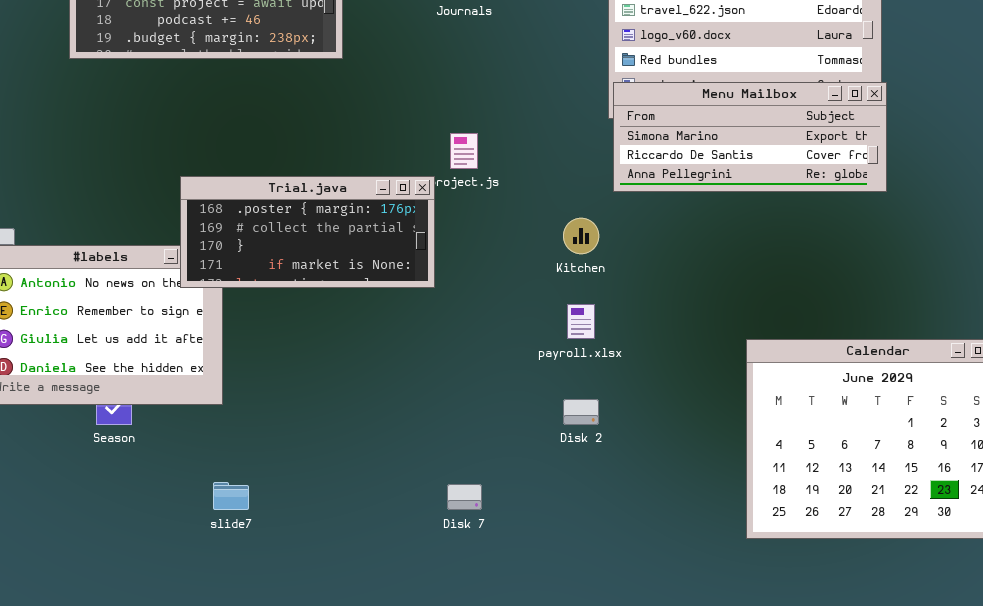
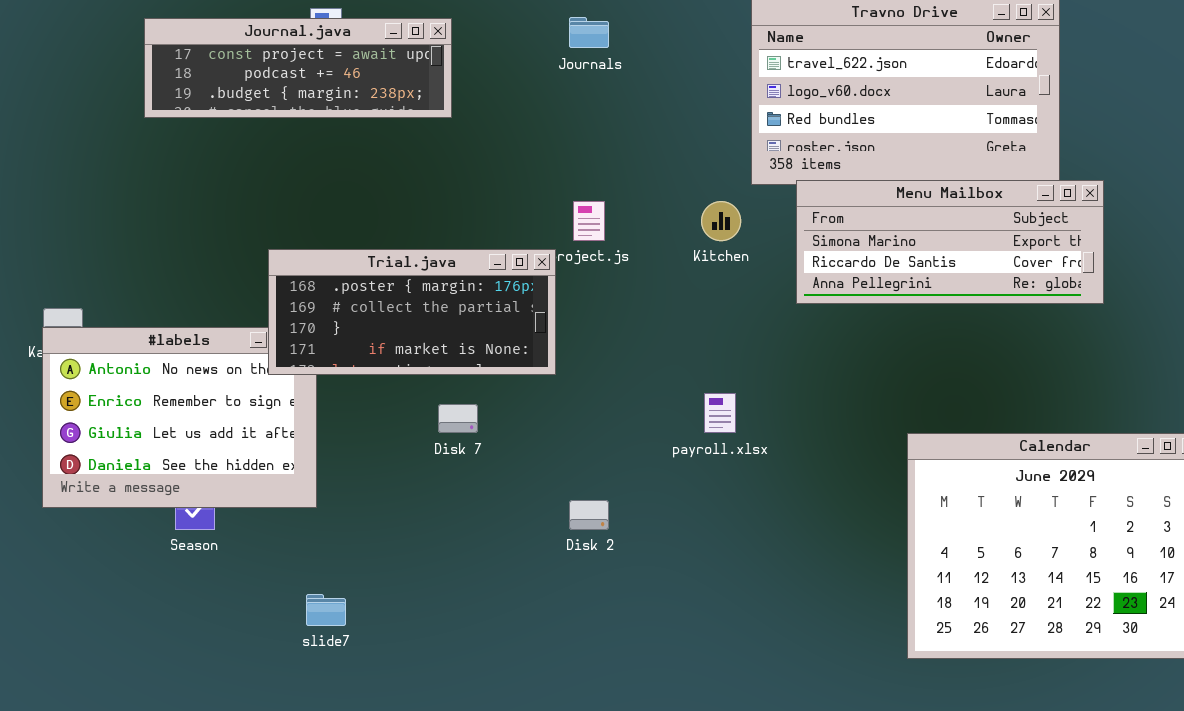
Menu Mailbox: [613,82,887,192] -> [796,180,1104,304], moved
Kitchen: [563,218,599,254] -> [701,201,741,241], moved
Disk 2: [563,399,599,425] -> [569,500,609,530], moved
Disk 7: [447,484,482,510] -> [438,404,478,433], moved

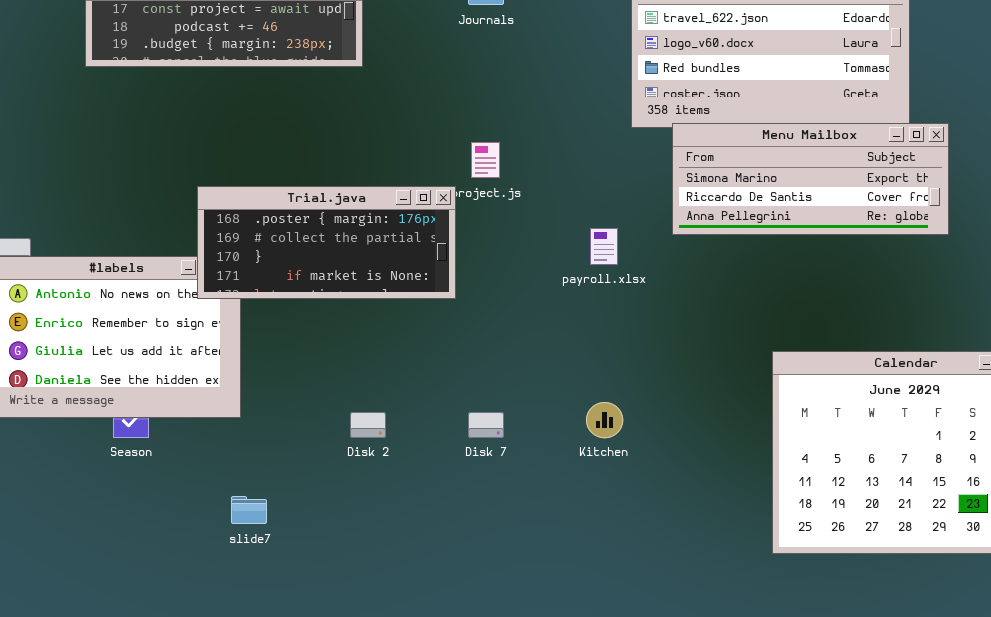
Kitchen: [701,201,741,241] -> [586,402,623,438], moved
payroll.xlsx: [704,393,736,433] -> [590,228,618,265], moved
Disk 7: [438,404,478,433] -> [468,412,504,438], moved
Disk 2: [569,500,609,530] -> [350,412,386,438], moved

